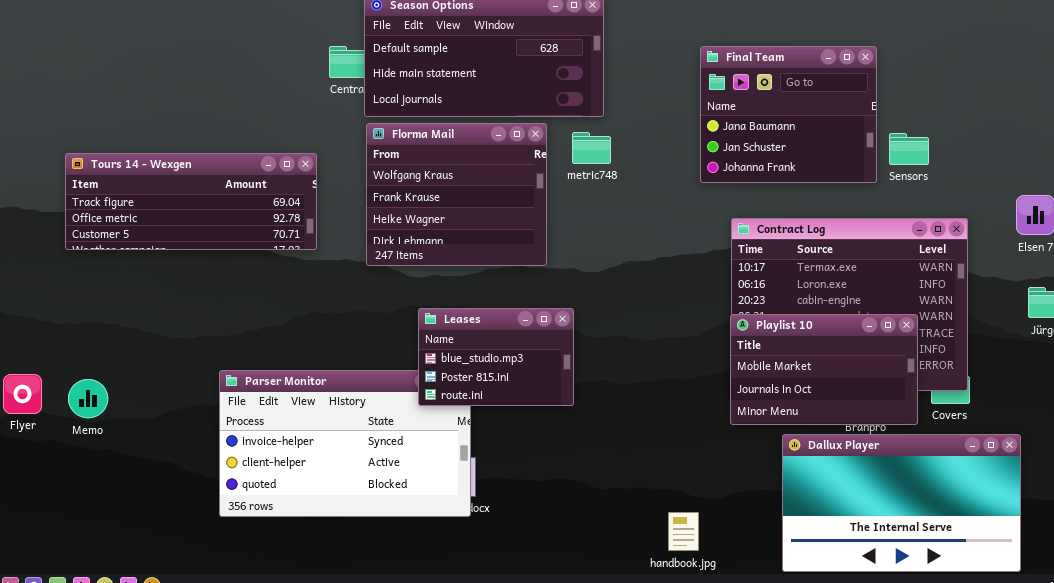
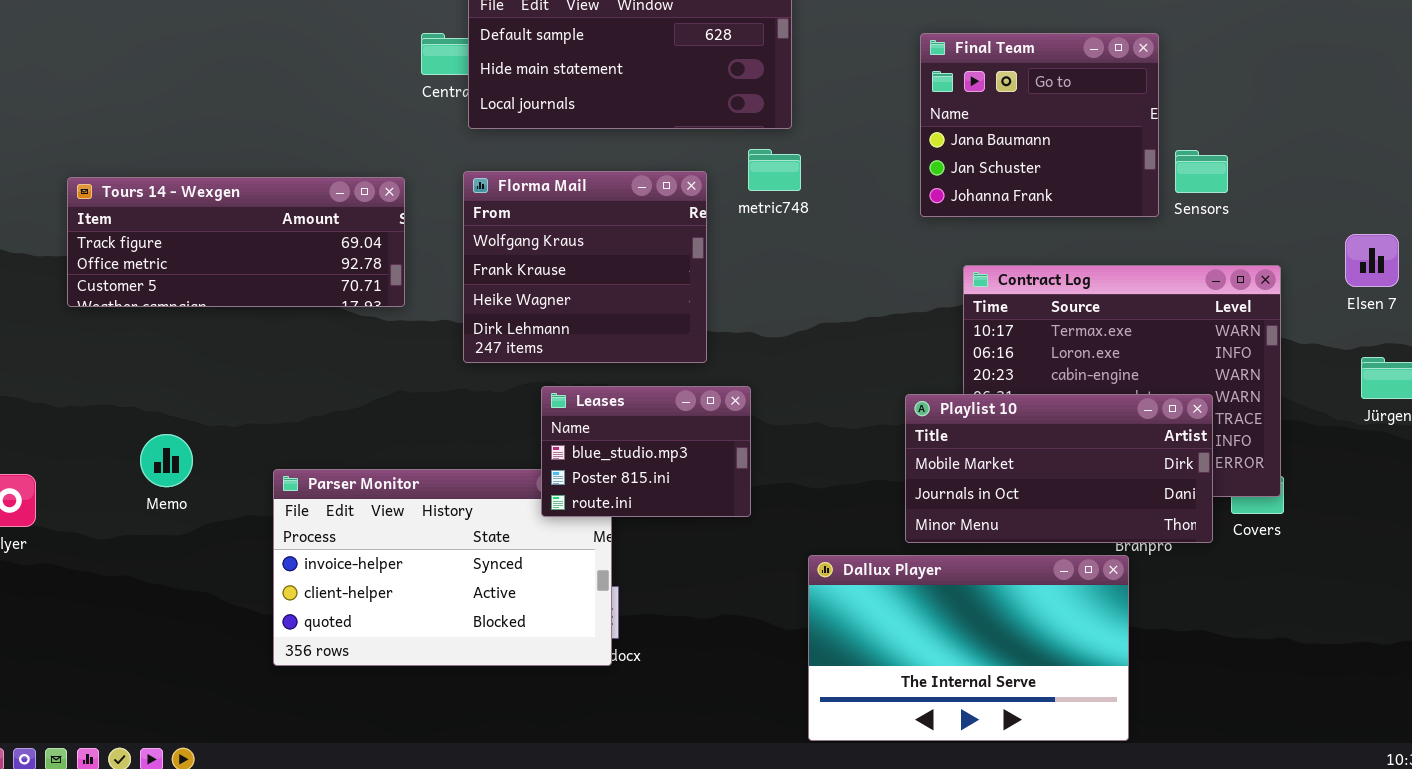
Florma Mail: [366,123,547,266] -> [463,171,707,363], moved
Playlist 10: [730,314,918,425] -> [905,394,1213,543], resized
Memo: [68,379,108,418] -> [140,434,193,487], moved
Dallux Player: [782,434,1021,572] -> [808,555,1129,741], moved

